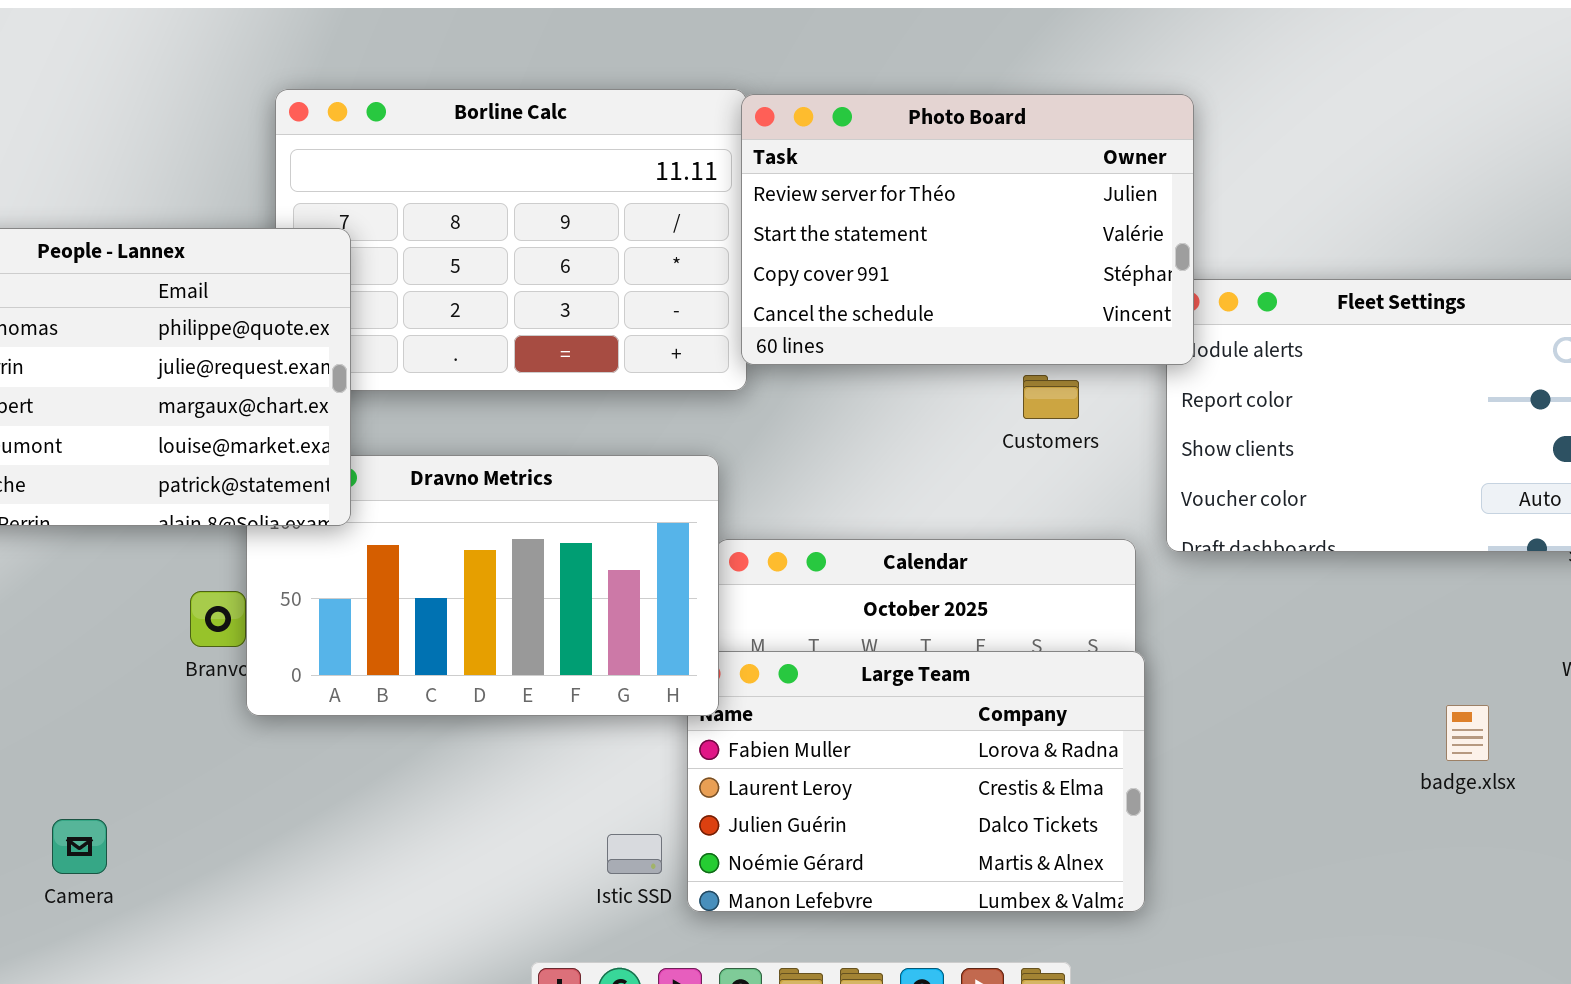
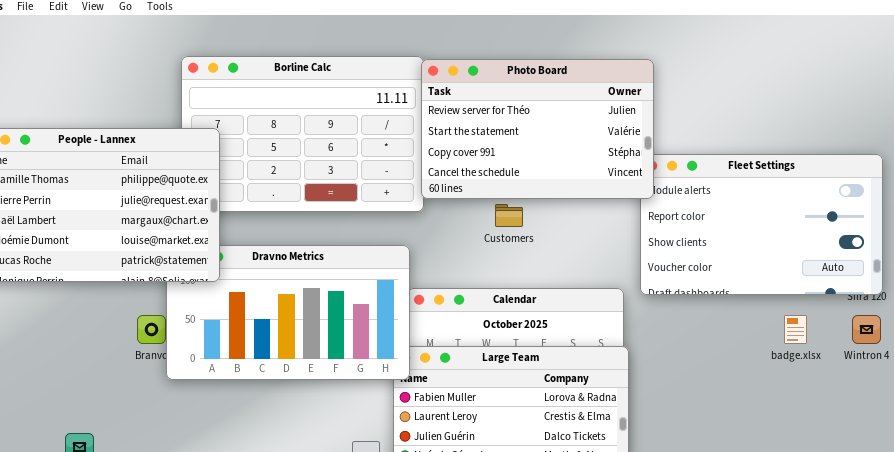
Customers: [1023,375,1079,419] -> [495,204,523,227], moved
badge.xlsx: [1446,705,1489,761] -> [784,315,807,344], moved

